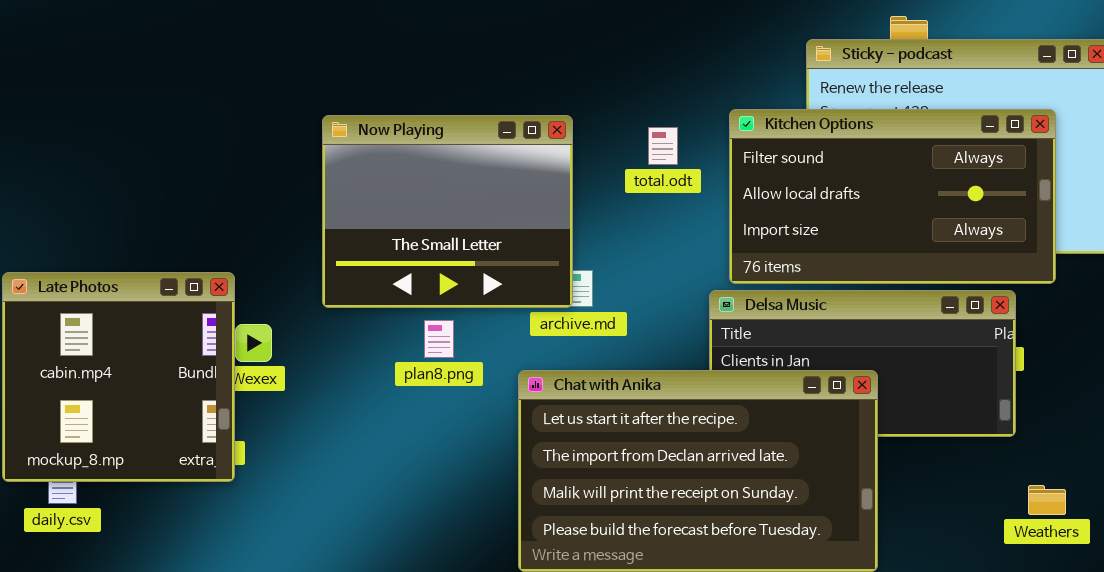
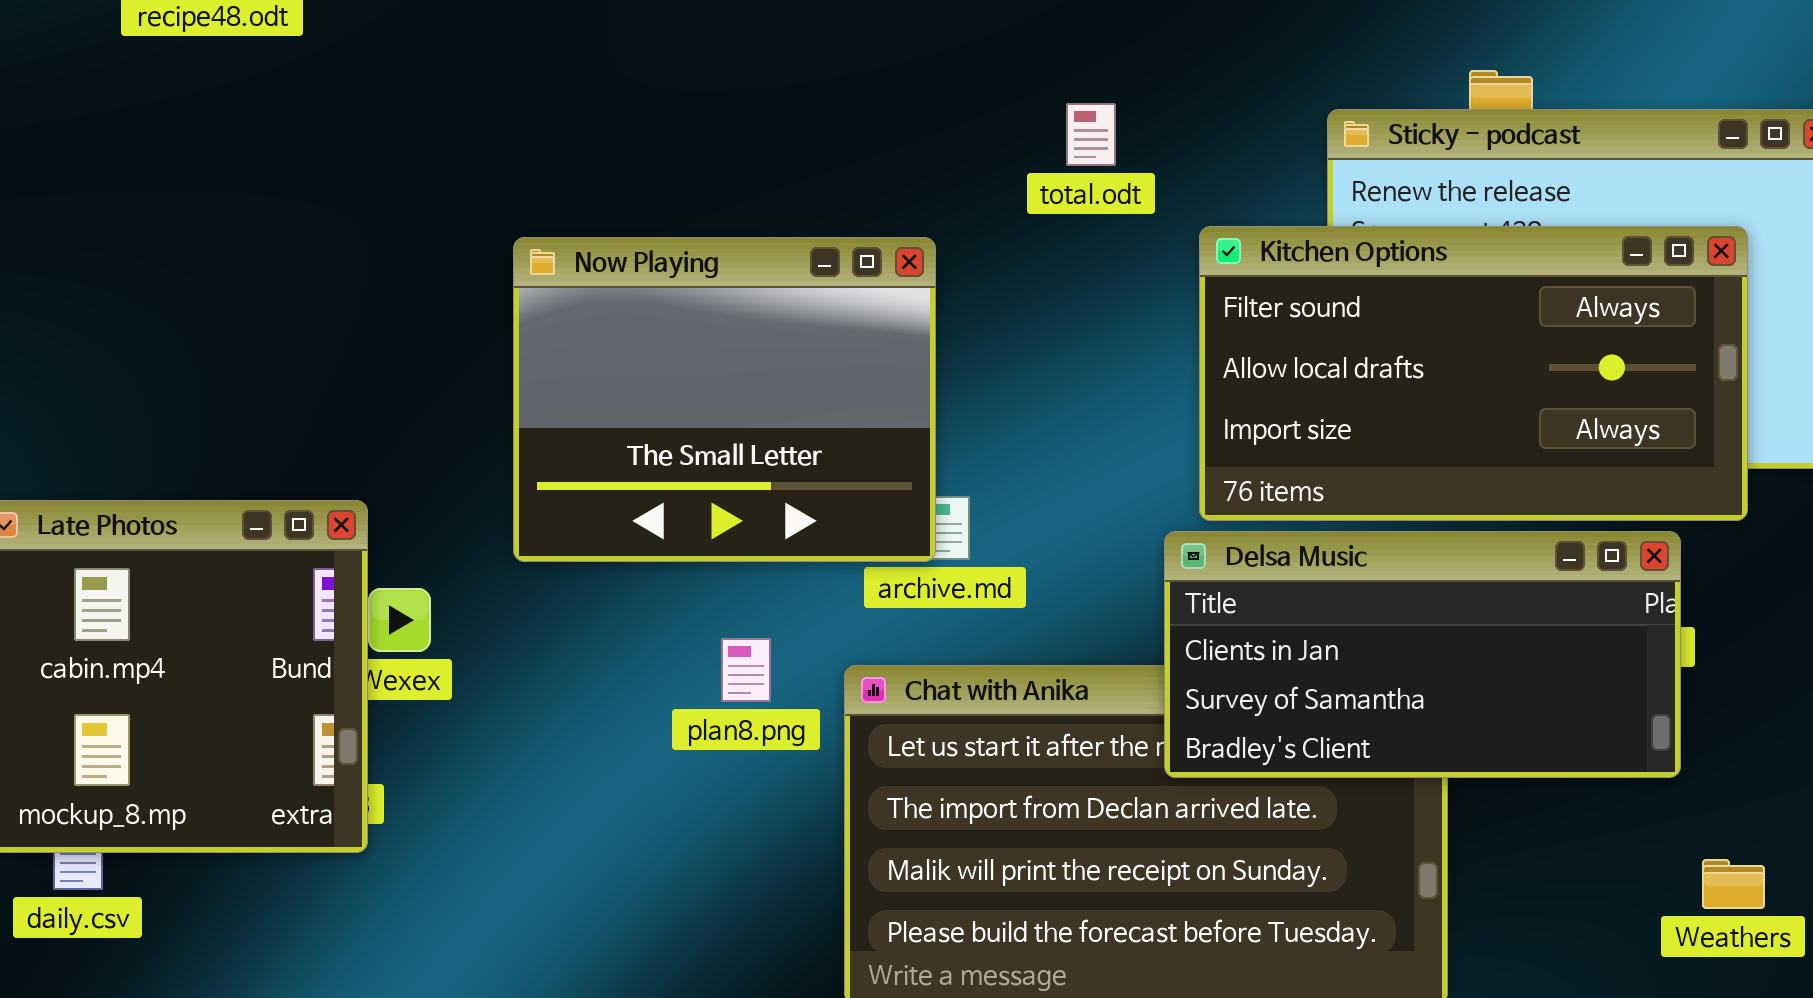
total.odt: [648,127,678,165] -> [1066,103,1116,166], moved
Delsa Music: [709,290,1016,437] -> [1164,531,1681,778], raised
plan8.png: [424,320,454,358] -> [721,638,771,702], moved

